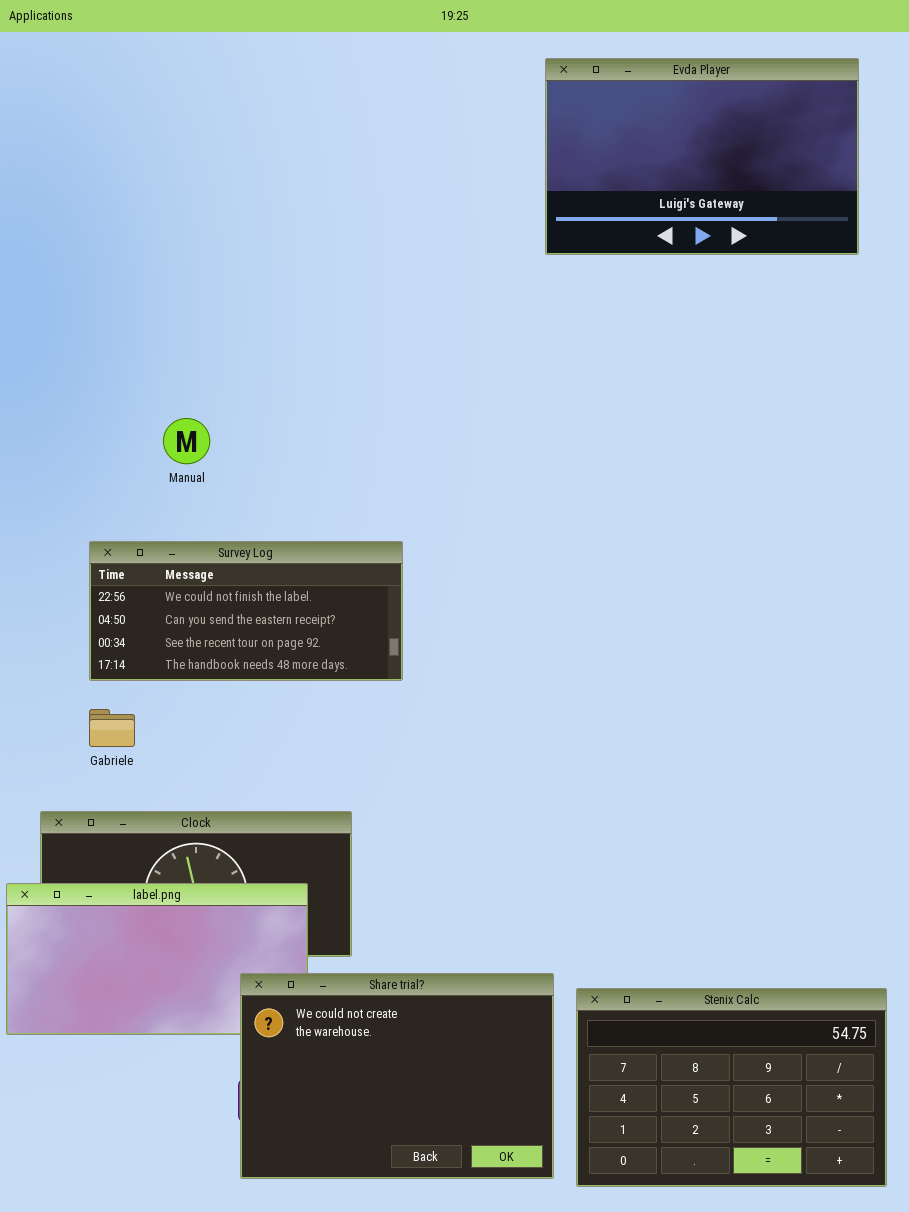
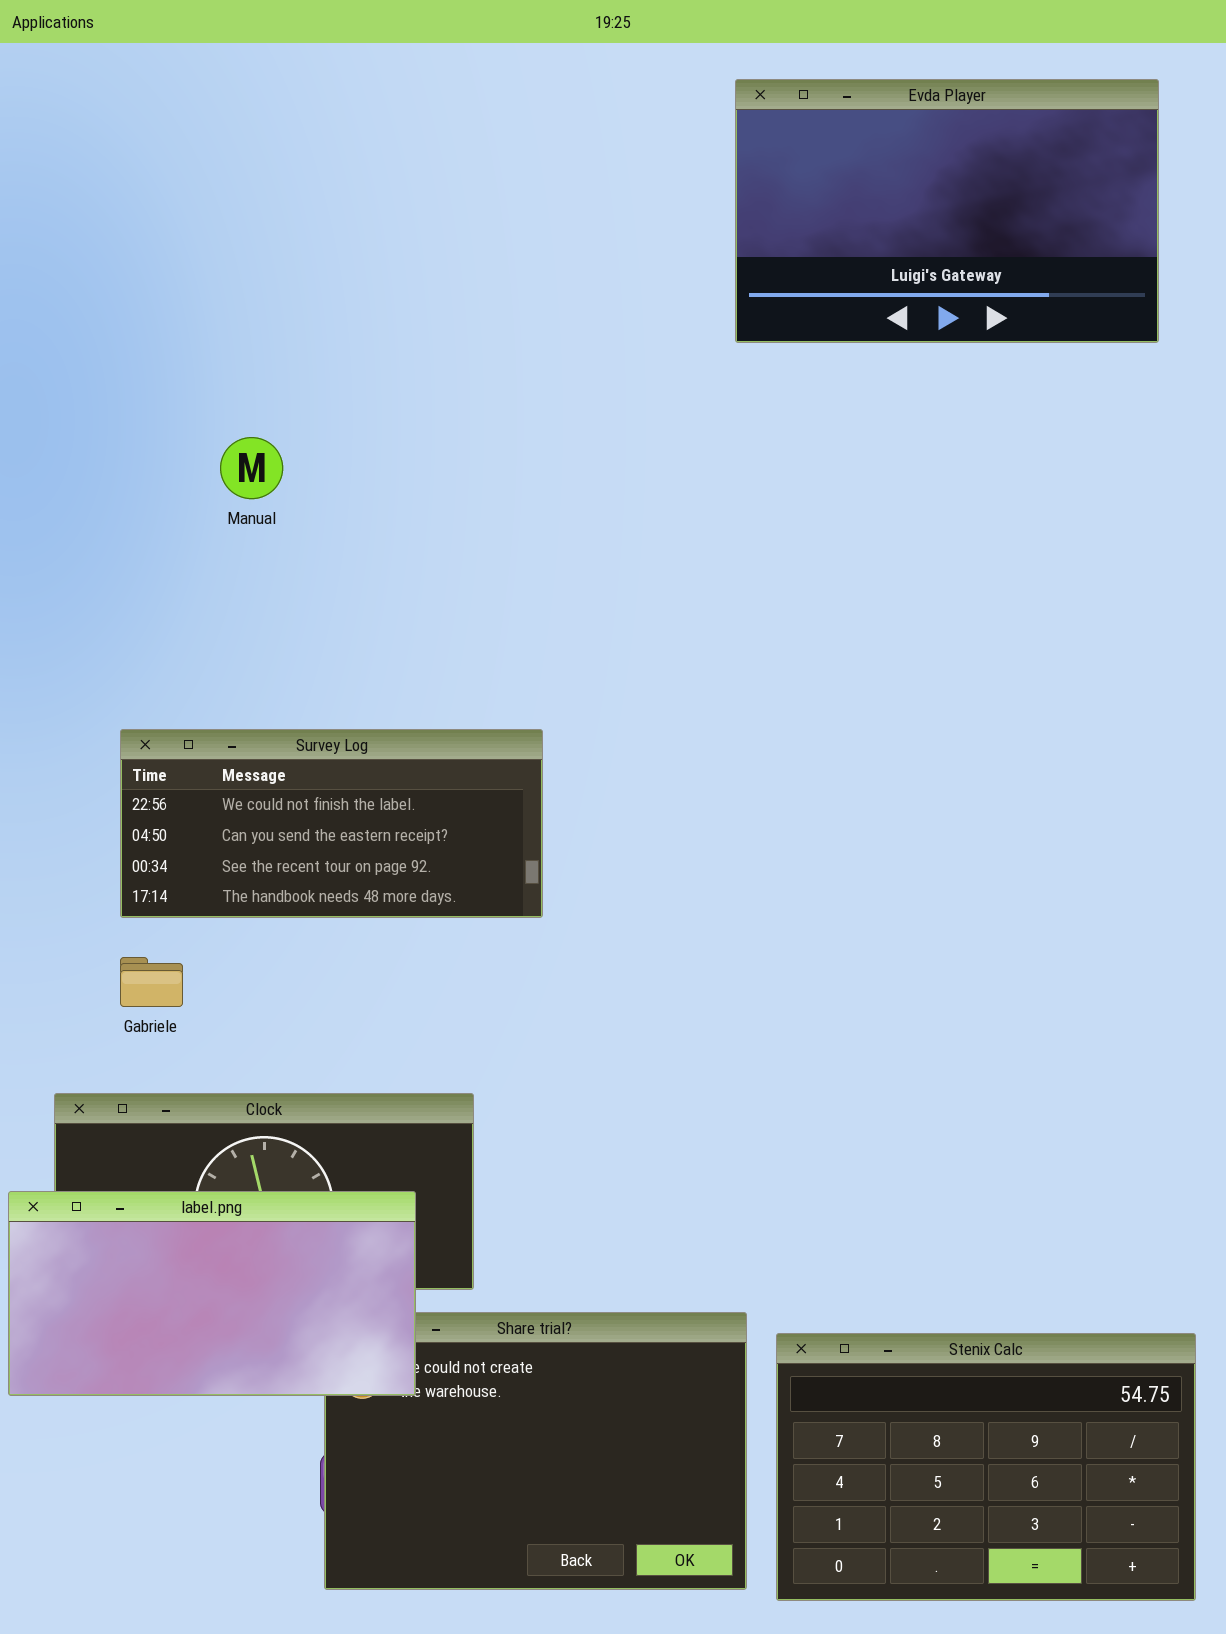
Manual: [163,418,210,464] -> [220,437,283,499], moved
label.png: [6,883,308,1035] -> [8,1191,416,1396], raised

